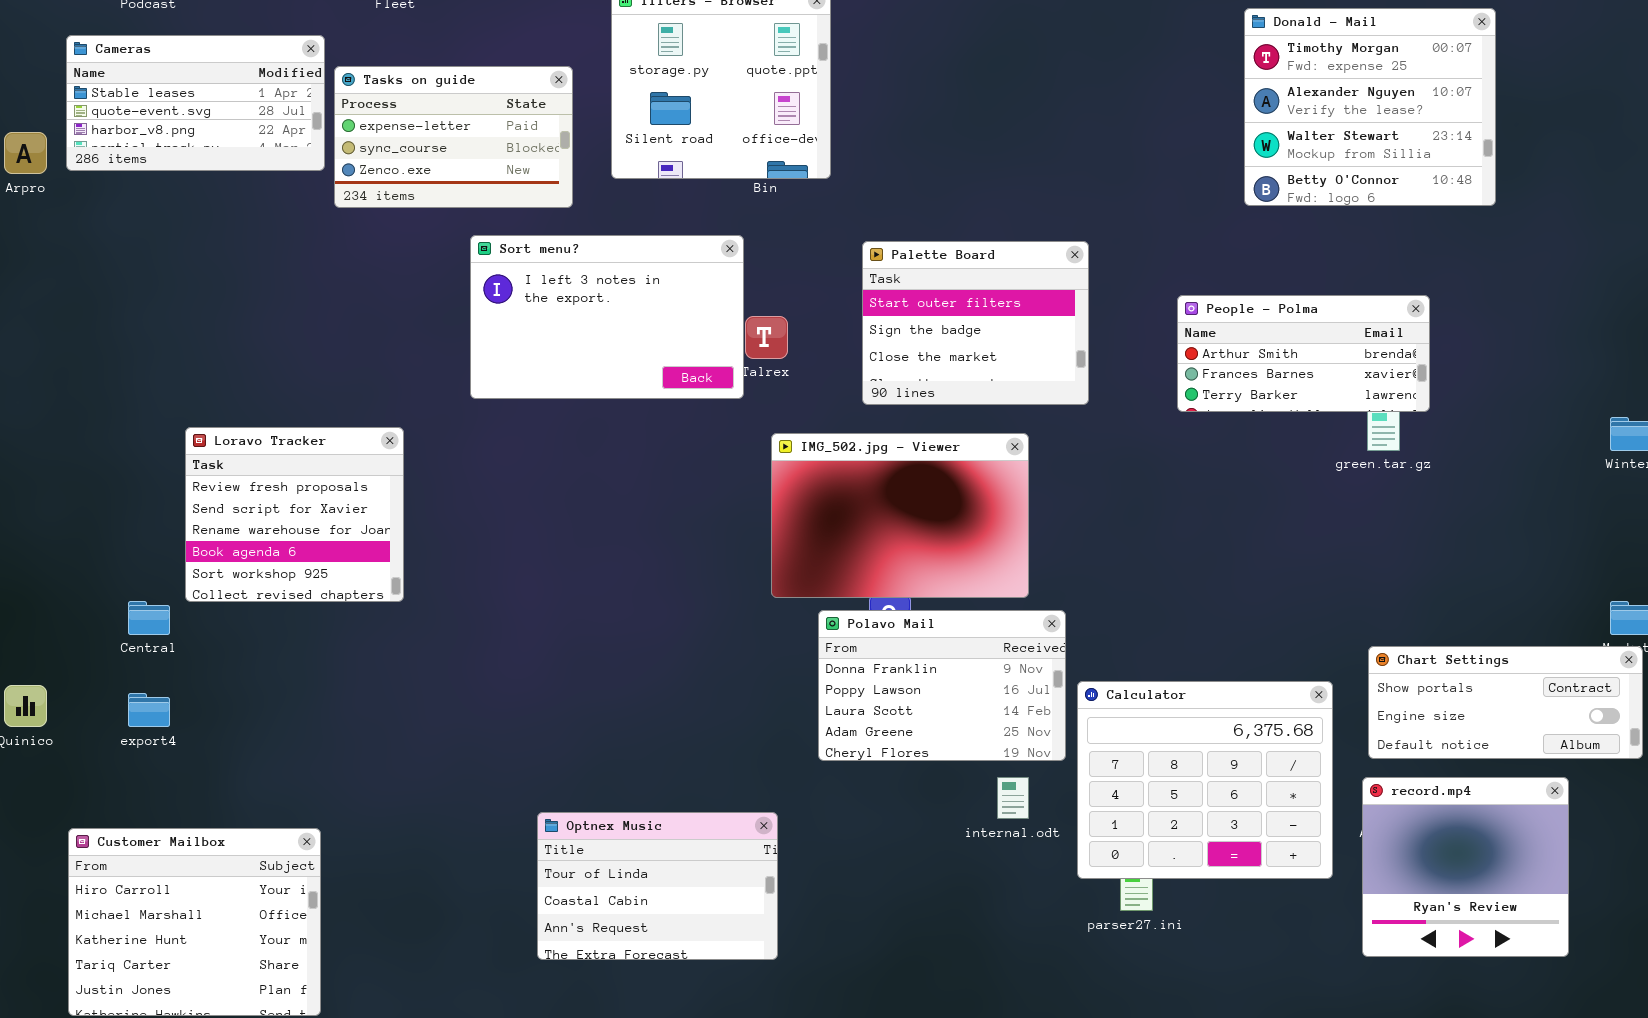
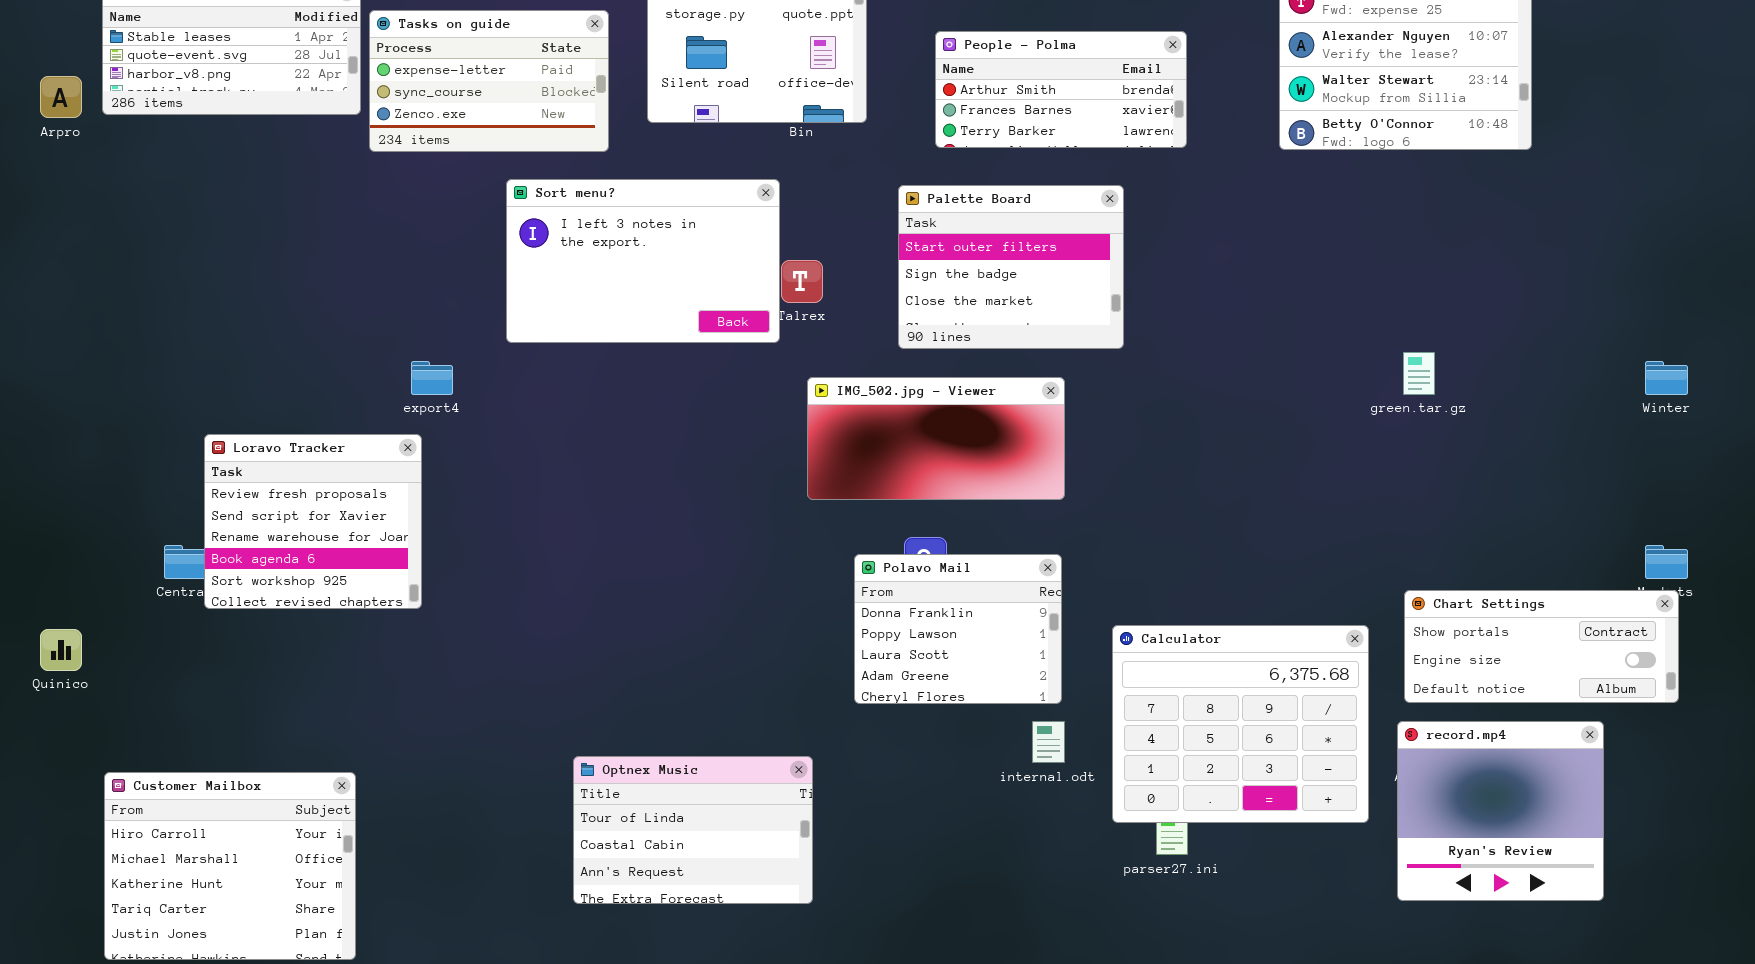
People - Polma: [1177,295,1430,412] -> [935,31,1187,148], moved
Loravo Tracker: [185,427,404,602] -> [204,434,422,609], moved
IMG_502.jpg - Viewer: [771,433,1029,598] -> [807,377,1065,500], resized
Polavo Mail: [818,610,1066,761] -> [854,554,1062,704], resized
export4: [128,693,170,727] -> [411,361,453,395], moved

